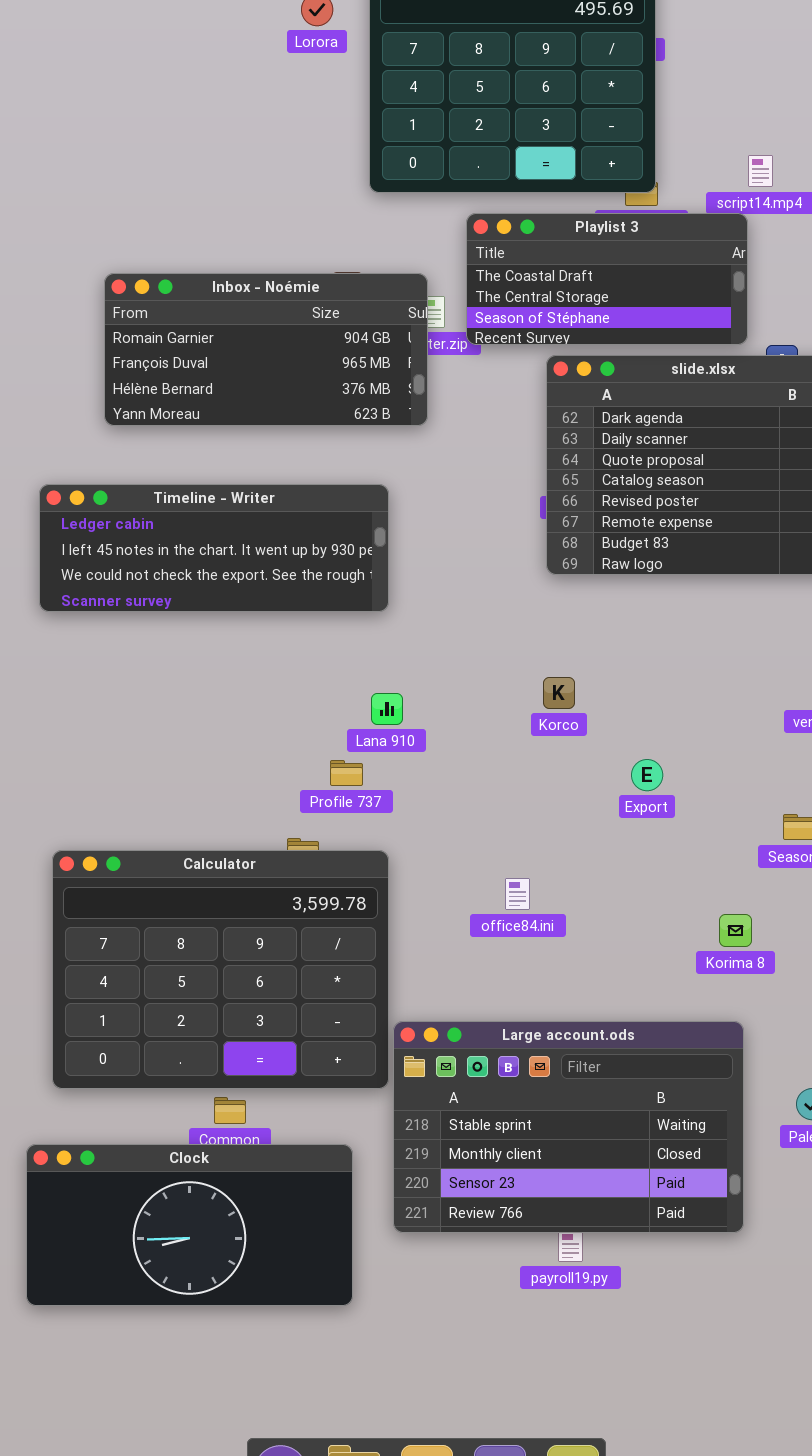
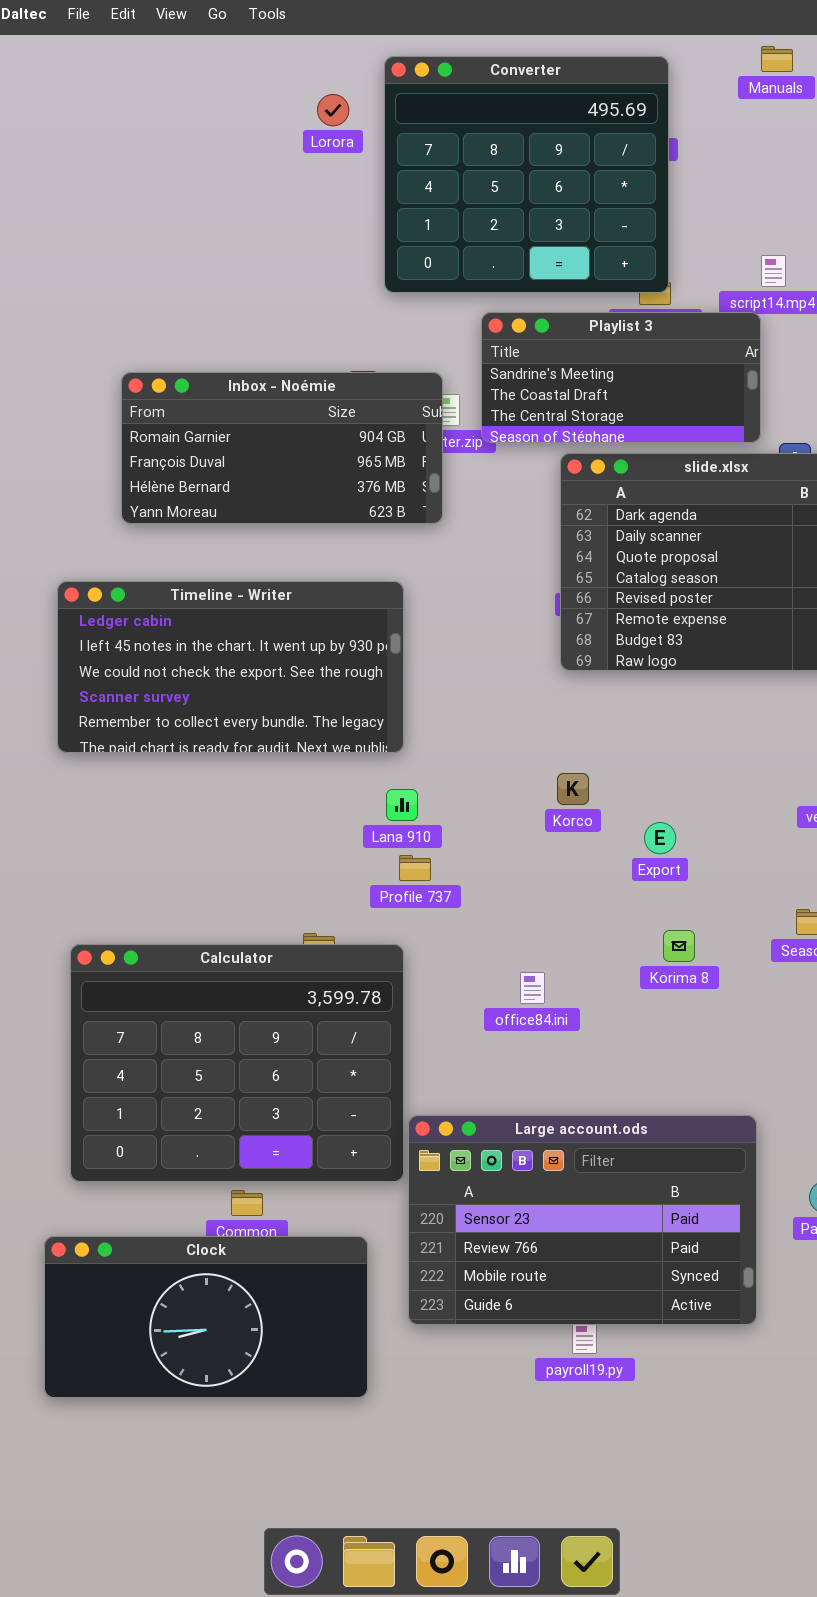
Playlist 3: [466,213,748,345] -> [481,312,761,443], scrolled up 1 row
Timeline - Writer: [39,484,389,612] -> [57,581,404,753], resized
Export: [631,759,663,791] -> [644,822,676,854], moved
Profile 737: [330,760,363,786] -> [399,855,431,881], moved
Korima 8: [719,914,752,947] -> [663,930,695,962], moved
Large account.ods: [393,1021,744,1233] -> [408,1115,757,1325], scrolled down 2 rows

